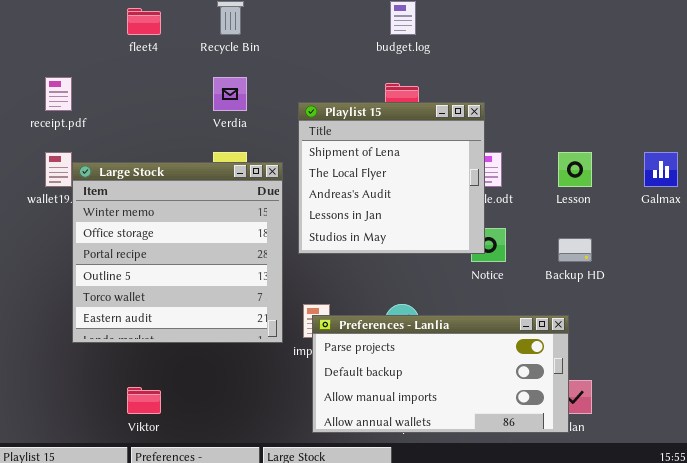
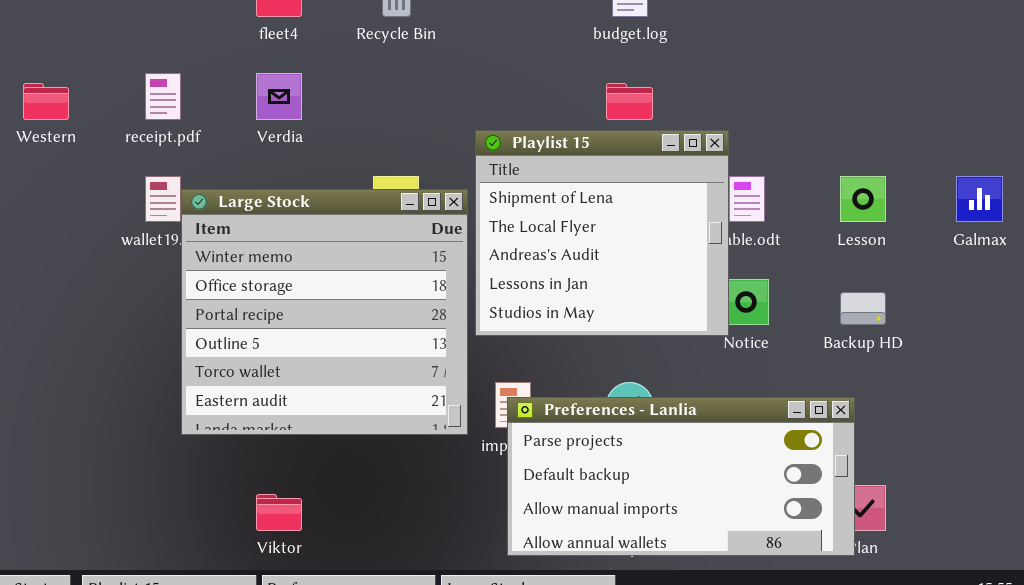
Verdia: [213,77,247,111] -> [256,73,302,120], moved
Playlist 15: [298,102,485,254] -> [475,130,729,336], moved

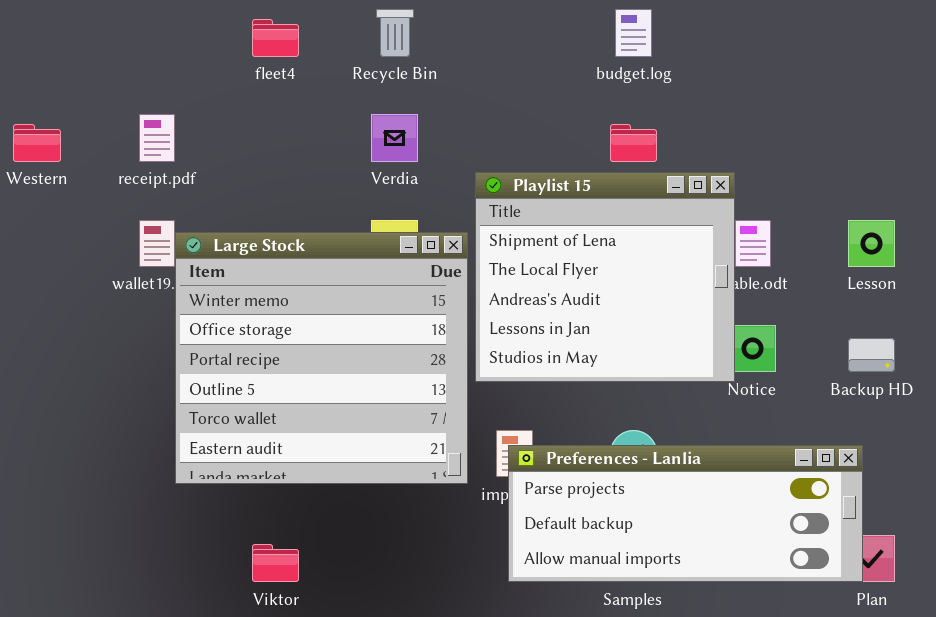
Verdia: [256,73,302,120] -> [371,114,418,162], moved
Preferences - Lanlia: [507,397,855,556] -> [508,445,863,582], resized

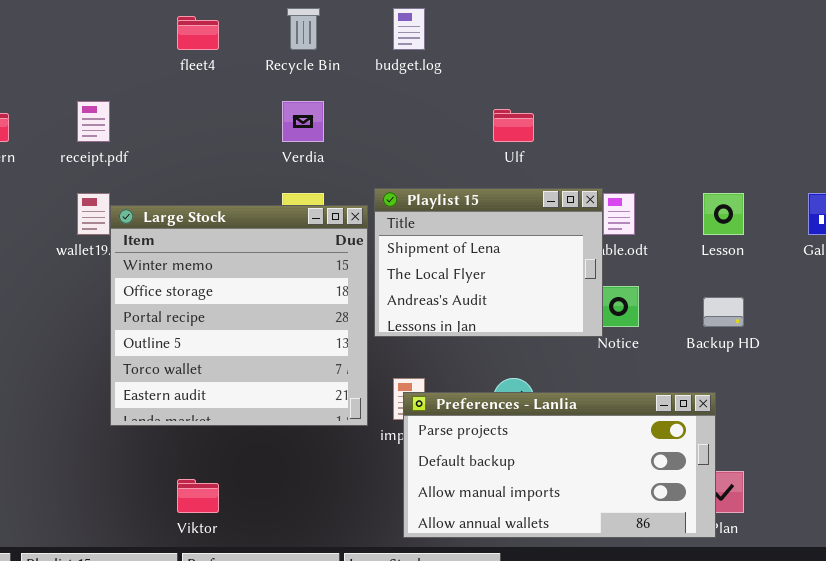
budget.log: [615,9,652,57] -> [393,8,425,50], moved
Playlist 15: [475,172,735,382] -> [374,188,603,337], resized
Preferences - Lanlia: [508,445,863,582] -> [403,392,716,538], resized

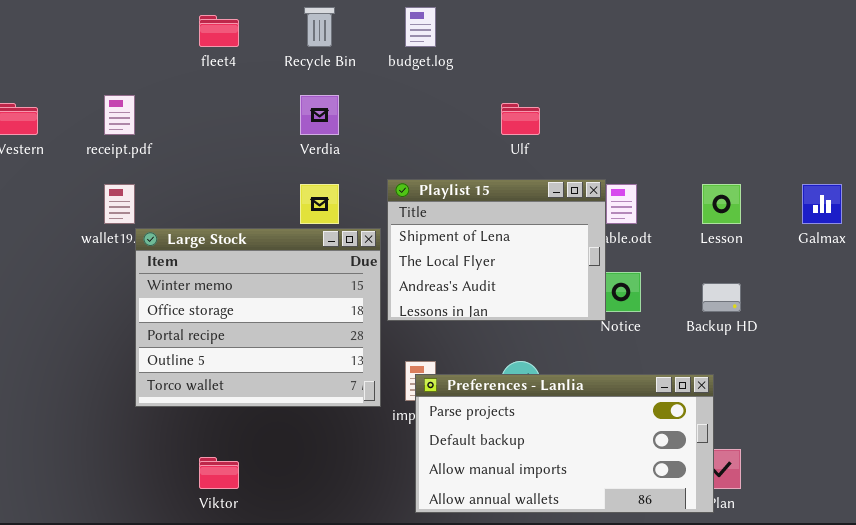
Large Stock: [110,205,368,426] -> [135,228,381,407], resized

